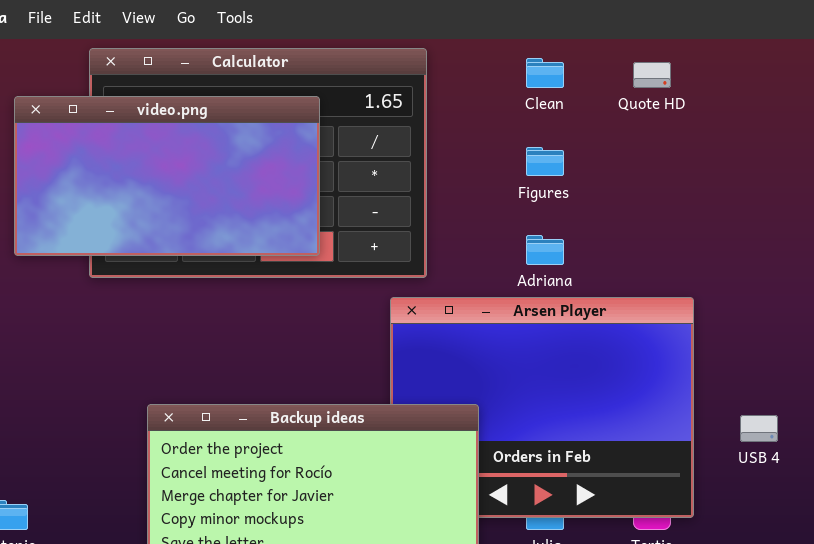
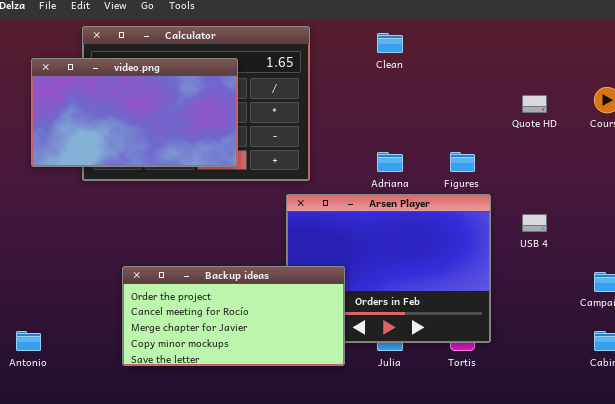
Quote HD: [633,62,671,88] -> [522,95,547,113], moved
Figures: [526,147,564,176] -> [450,152,475,172], moved
USB 4: [740,415,778,442] -> [522,214,547,232], moved

